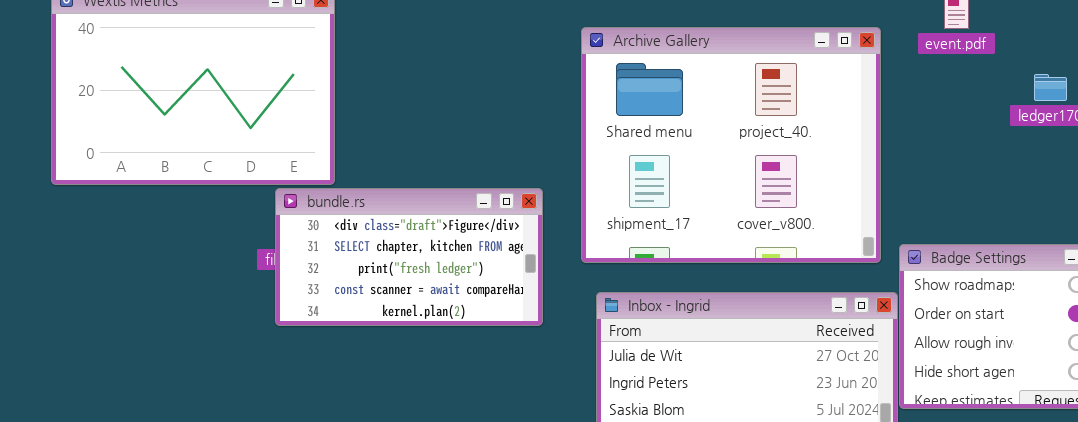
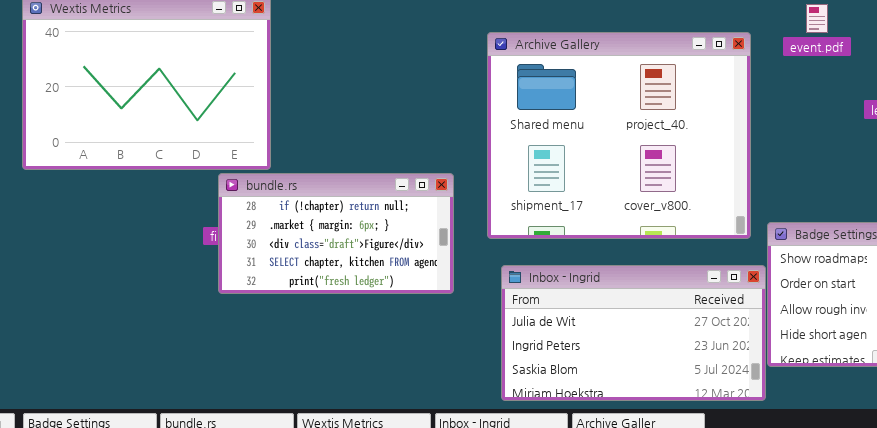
bundle.rs: [275,188,543,326] -> [218,173,454,294], scrolled up 2 rows

